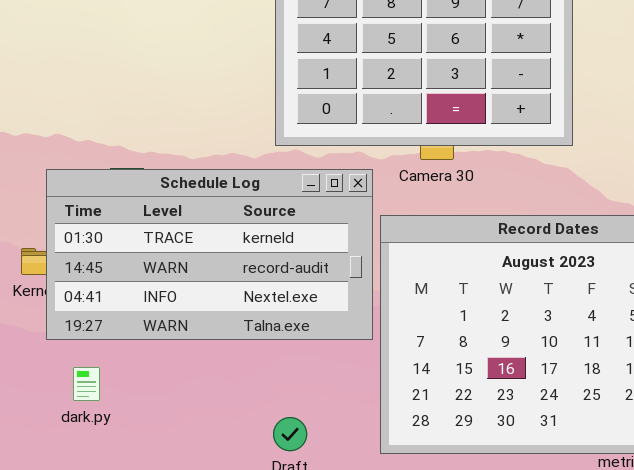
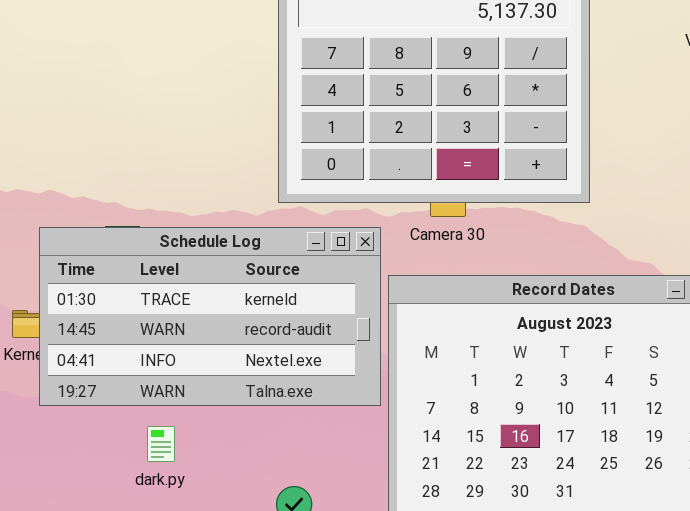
dark.py: [73,367,100,401] -> [147,426,175,462], moved

